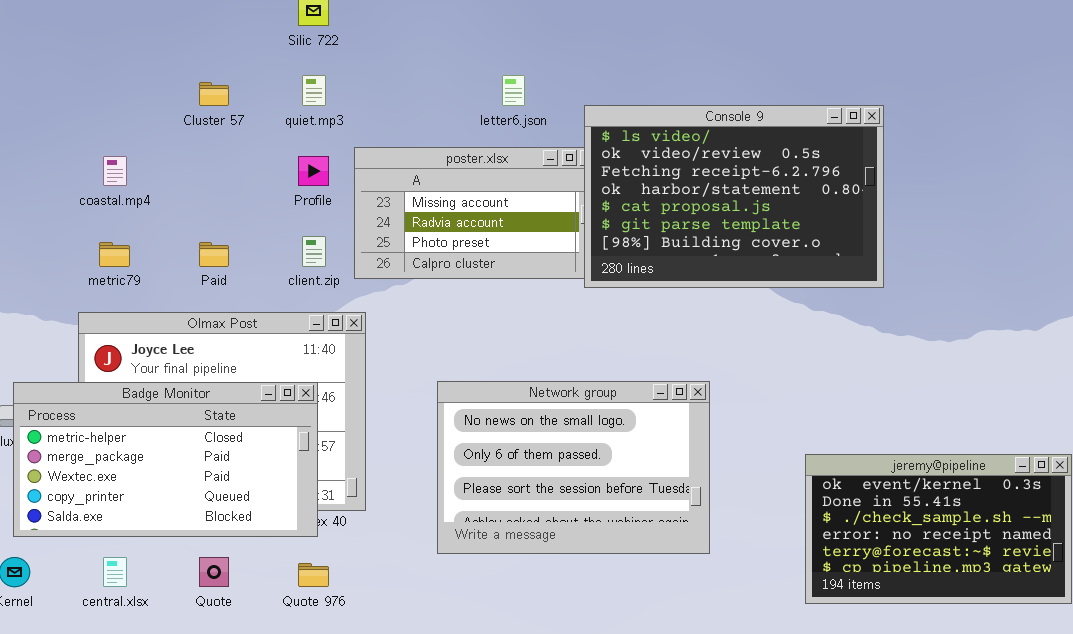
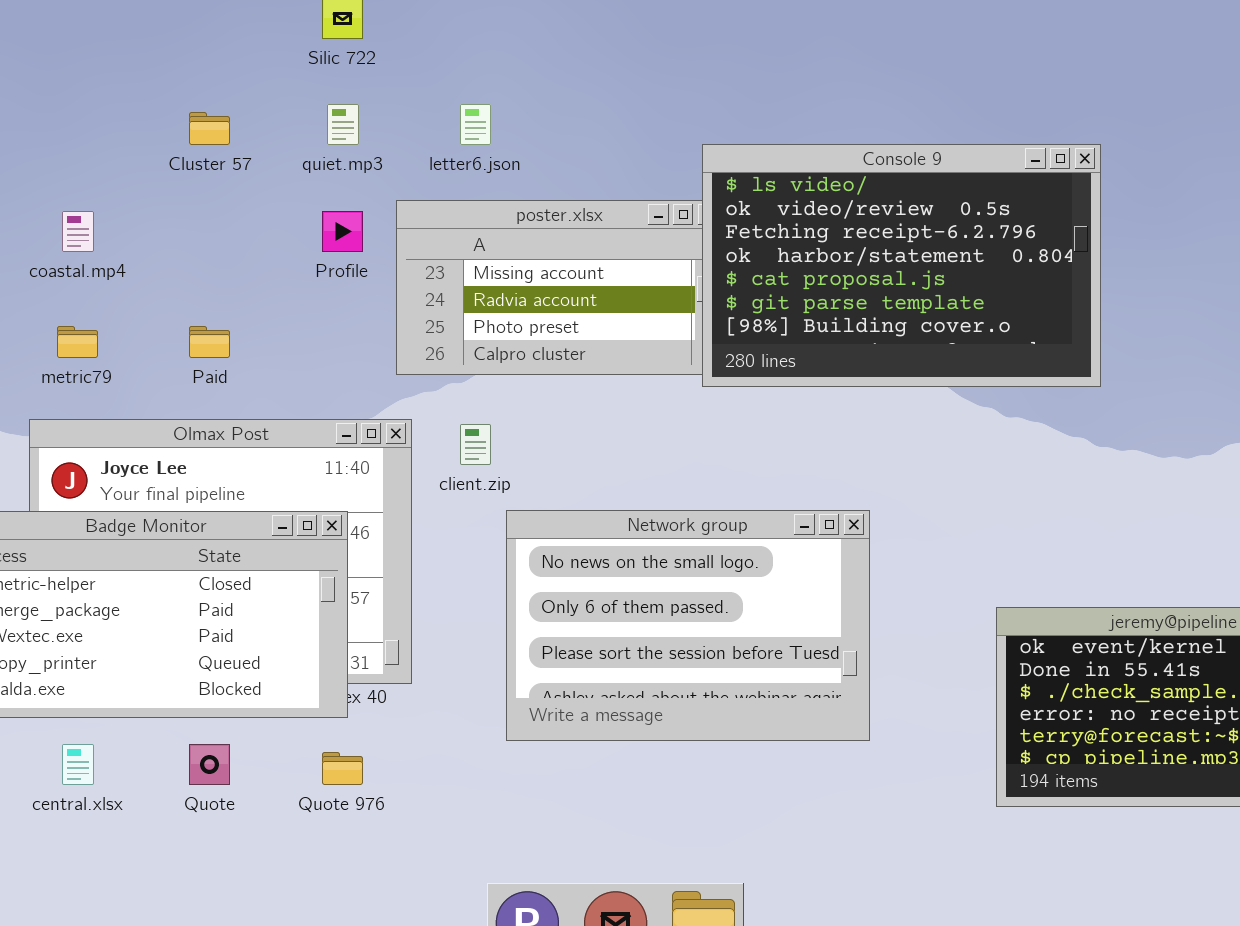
letter6.json: [502,75,525,106] -> [460,104,491,145], moved
client.zip: [302,236,326,267] -> [460,424,491,465], moved

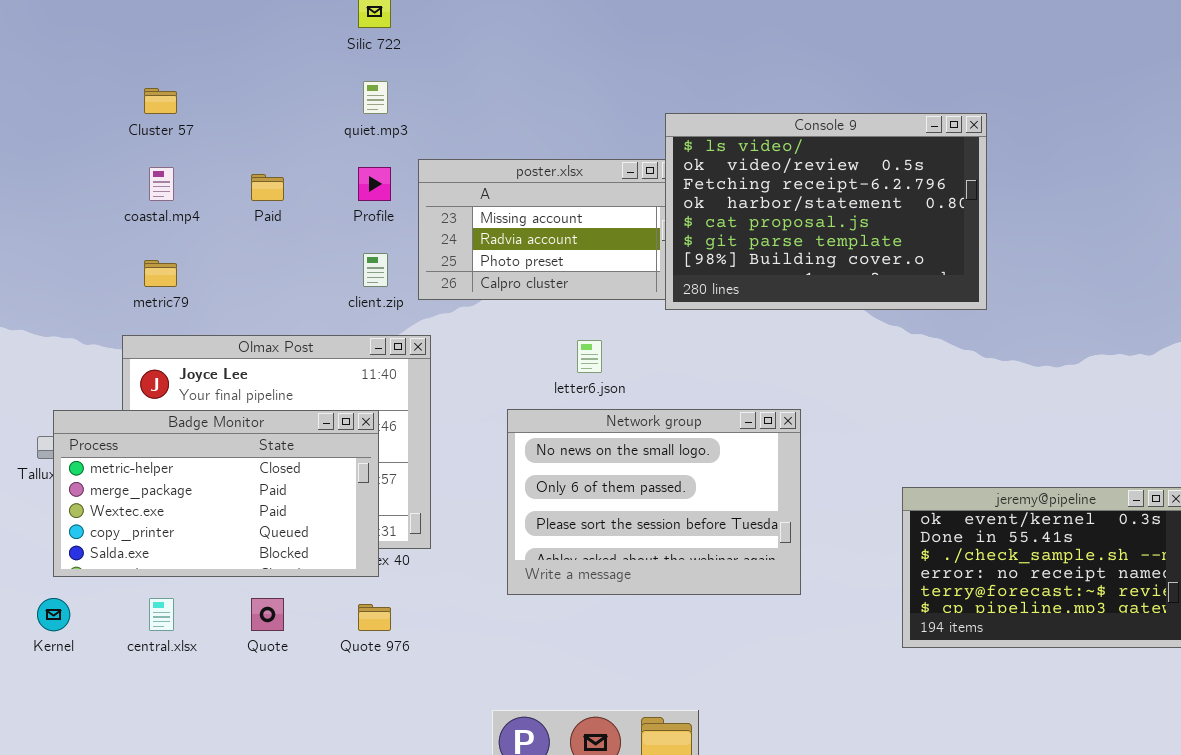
letter6.json: [460,104,491,145] -> [577,340,602,373], moved
Cluster 57: [189,112,230,145] -> [144,88,177,114], moved
Paid: [189,326,230,358] -> [251,174,284,201], moved
client.zip: [460,424,491,465] -> [363,253,388,287], moved

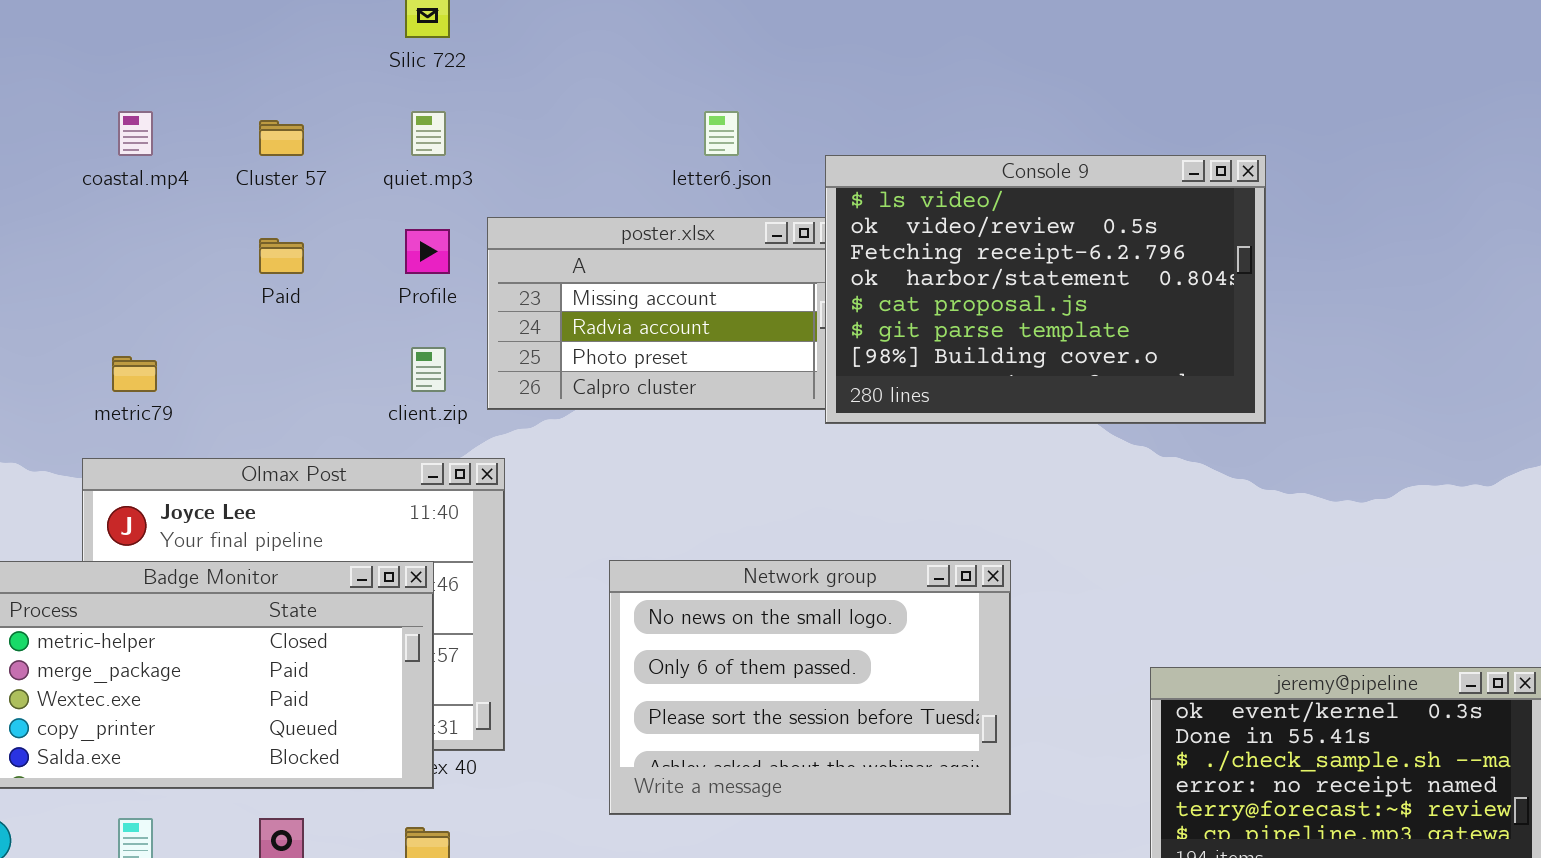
Cluster 57: [144,88,177,114] -> [259,120,304,156], moved
coastal.mp4: [149,167,174,201] -> [118,111,153,156], moved
letter6.json: [577,340,602,373] -> [704,111,739,156], moved

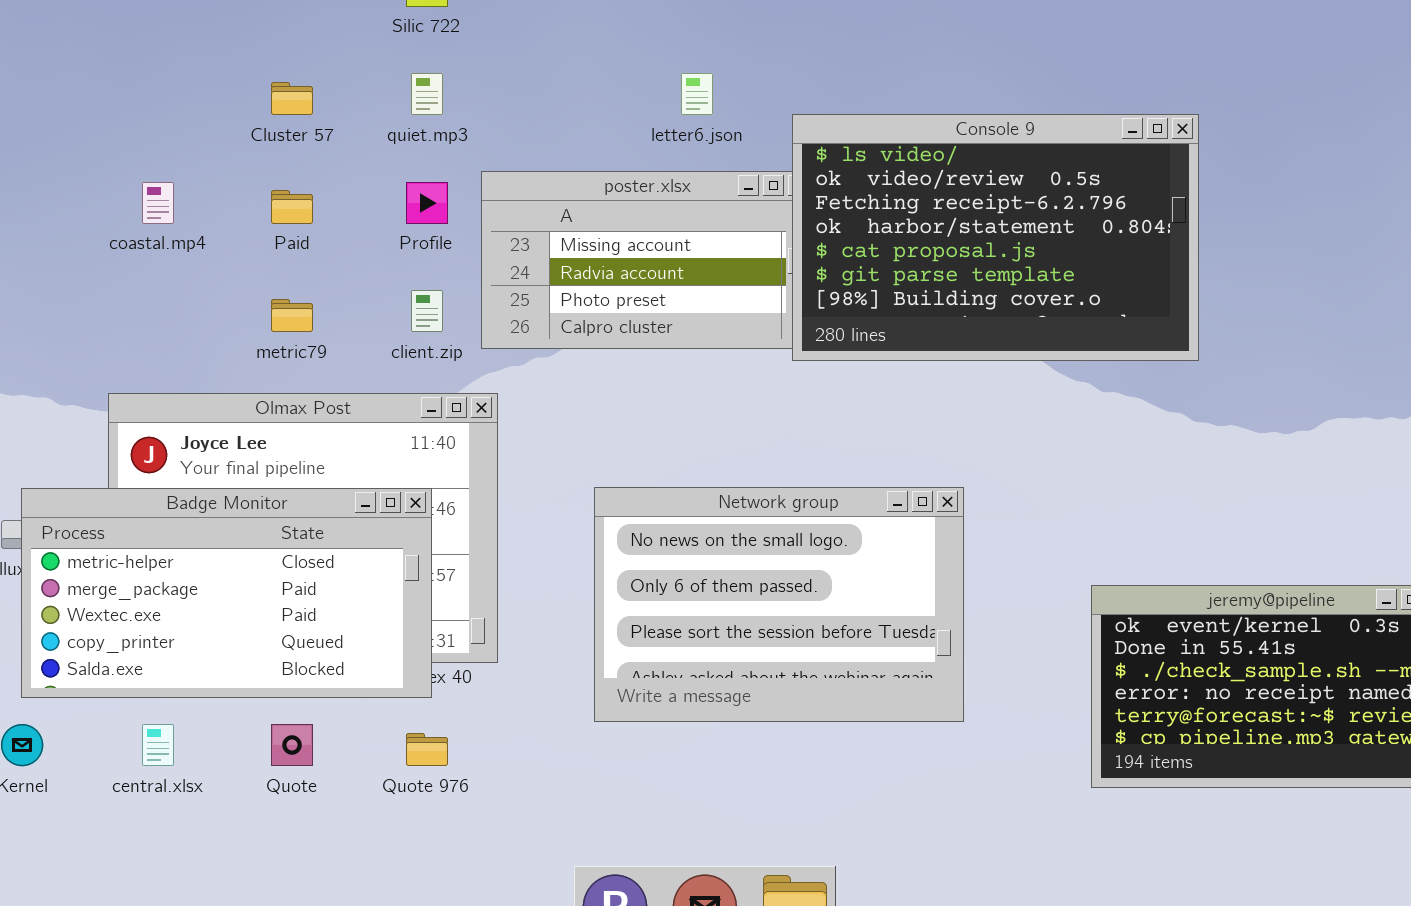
coastal.mp4: [118,111,153,156] -> [142,182,174,224], moved
metric79: [112,356,157,392] -> [271,299,313,332], moved

